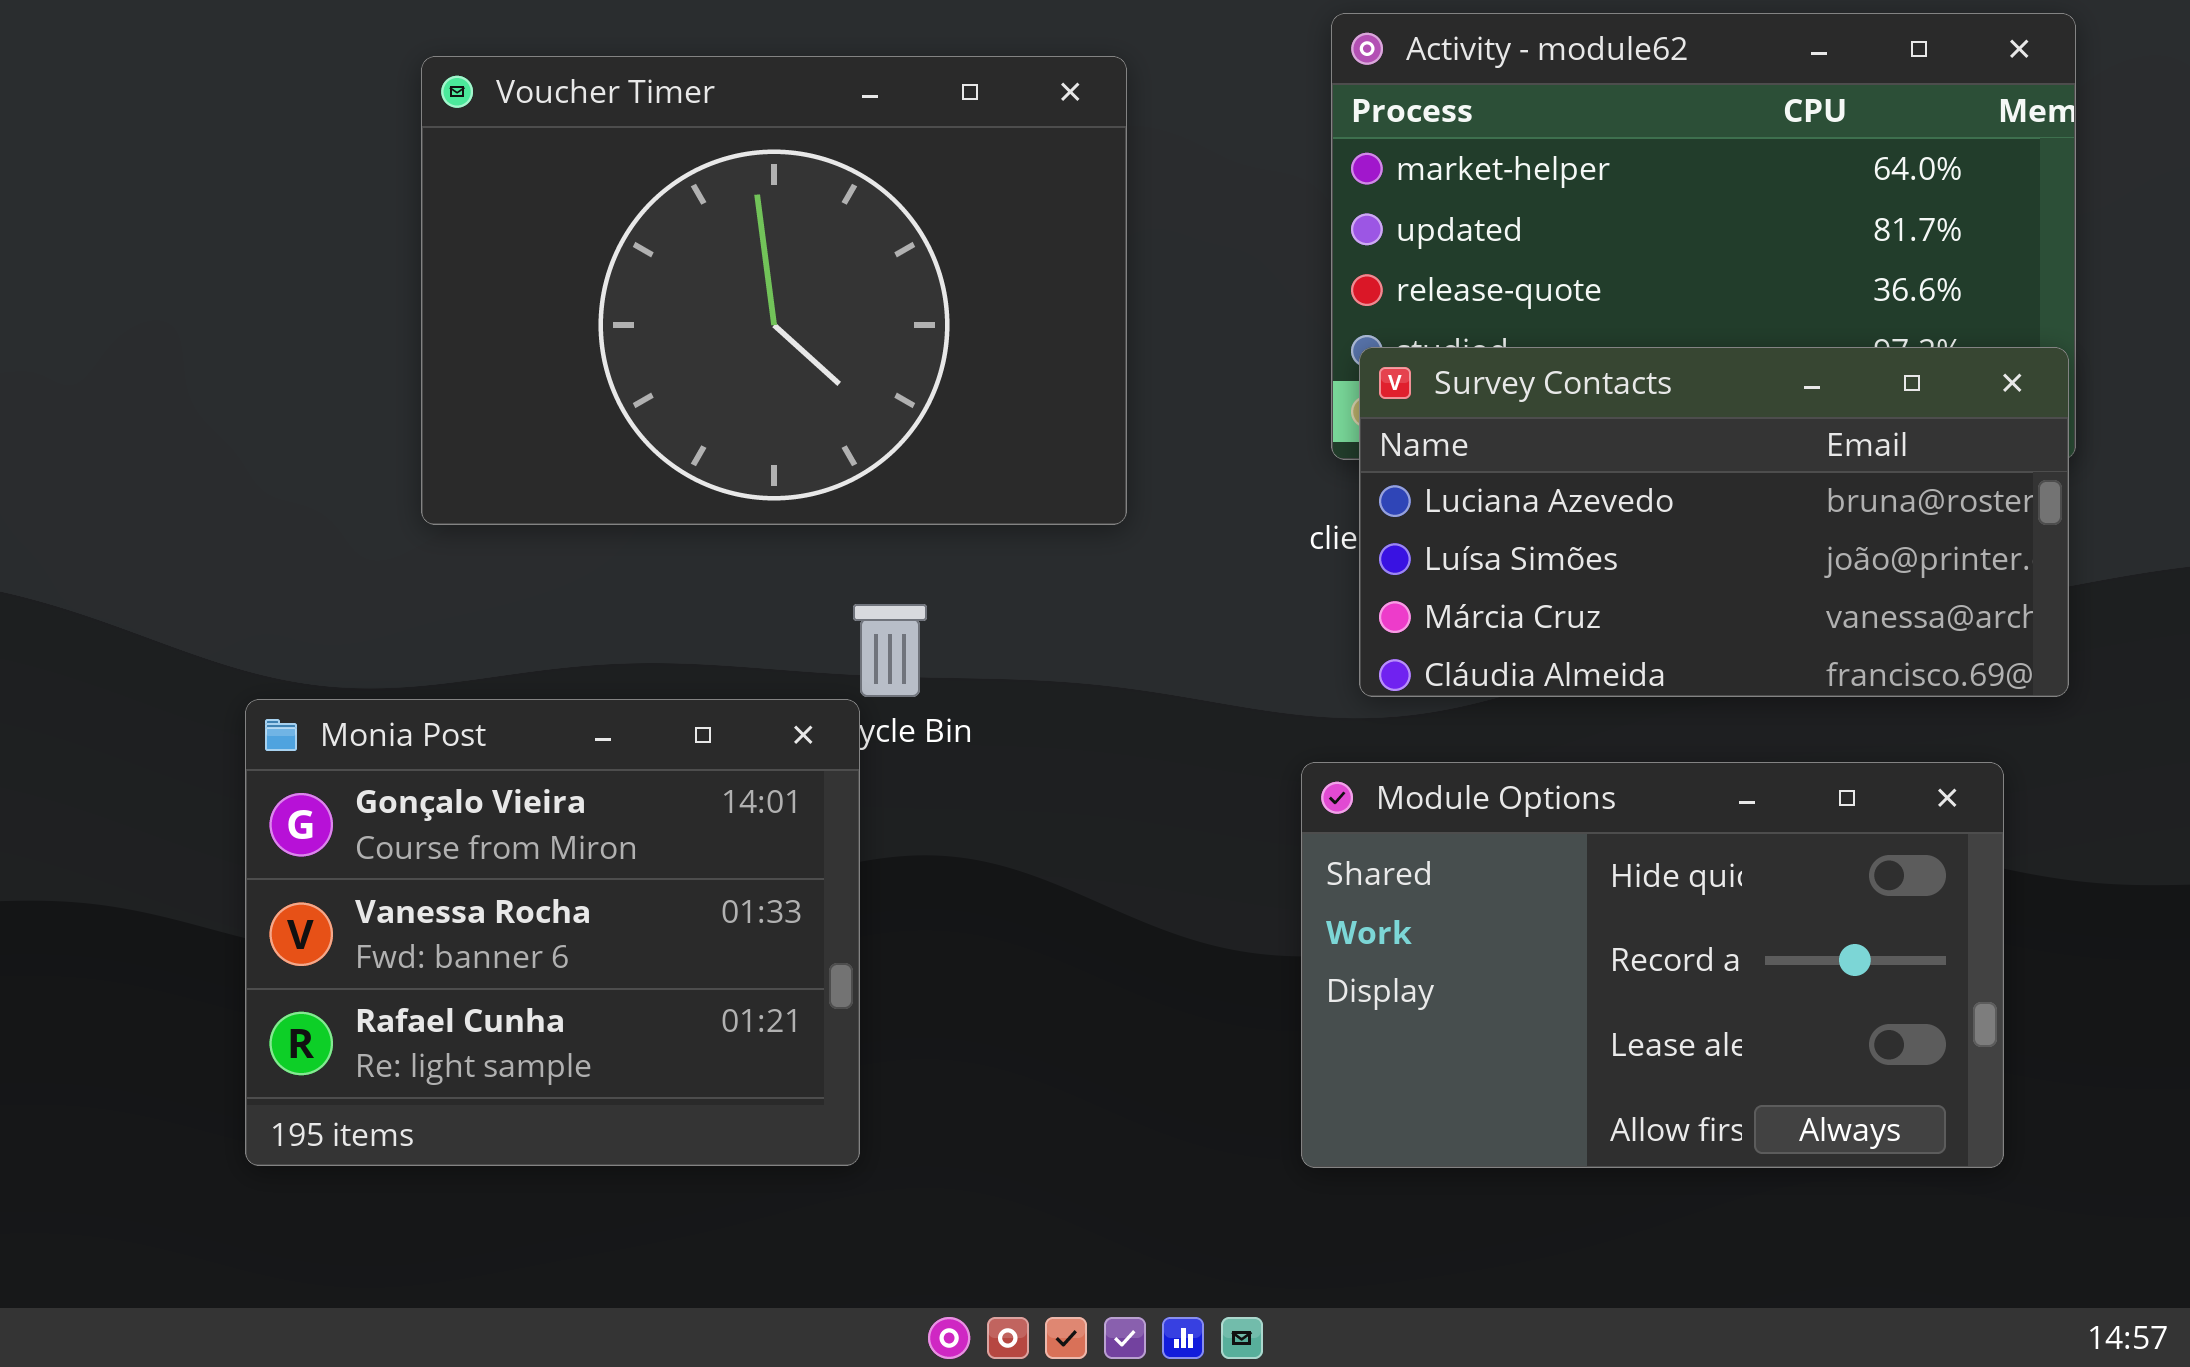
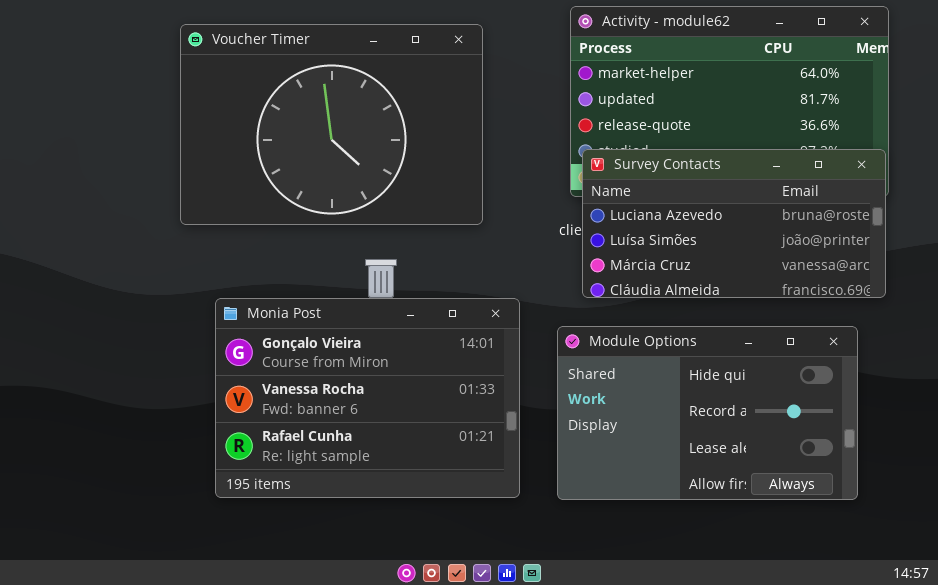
Monia Post: [245,699,860,1166] -> [215,298,520,498], moved, resized

